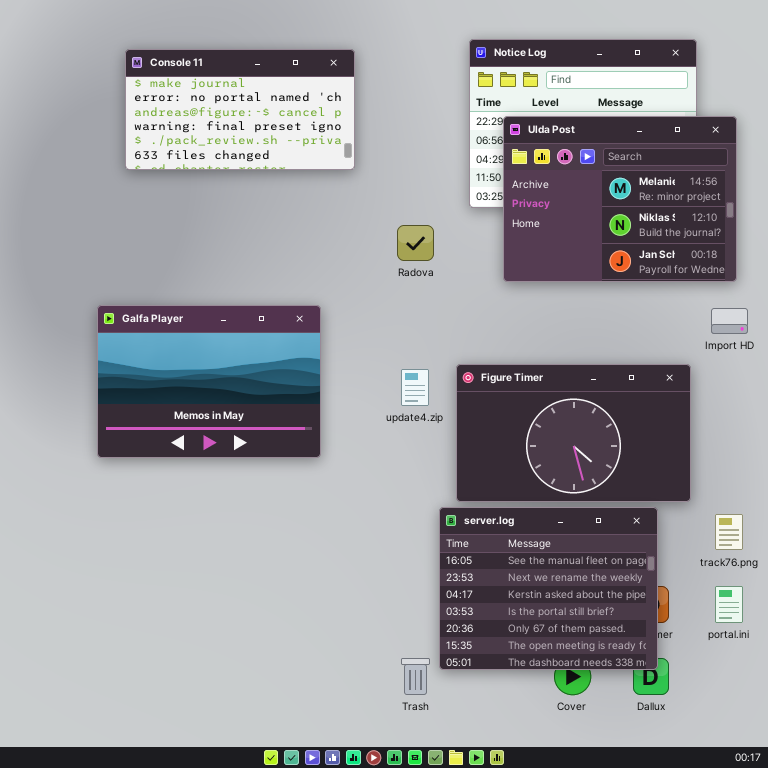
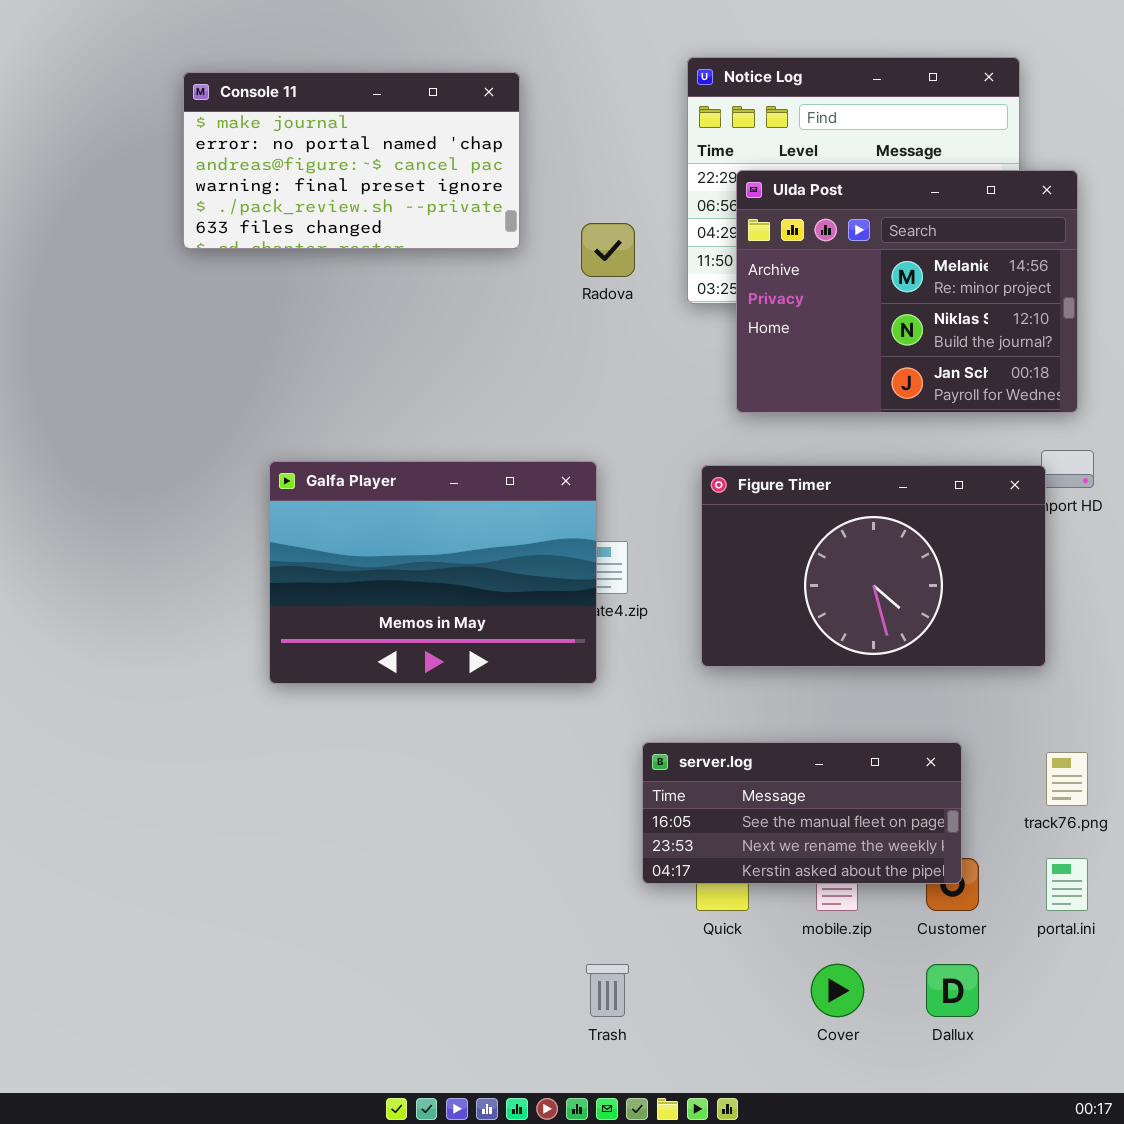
Radova: [397,225,434,261] -> [581,223,635,277], moved
Galfa Player: [97,305,321,458] -> [269,461,597,684], moved
Figure Timer: [456,364,691,502] -> [701,465,1046,667], moved
server.log: [439,507,658,670] -> [642,742,962,884], resized

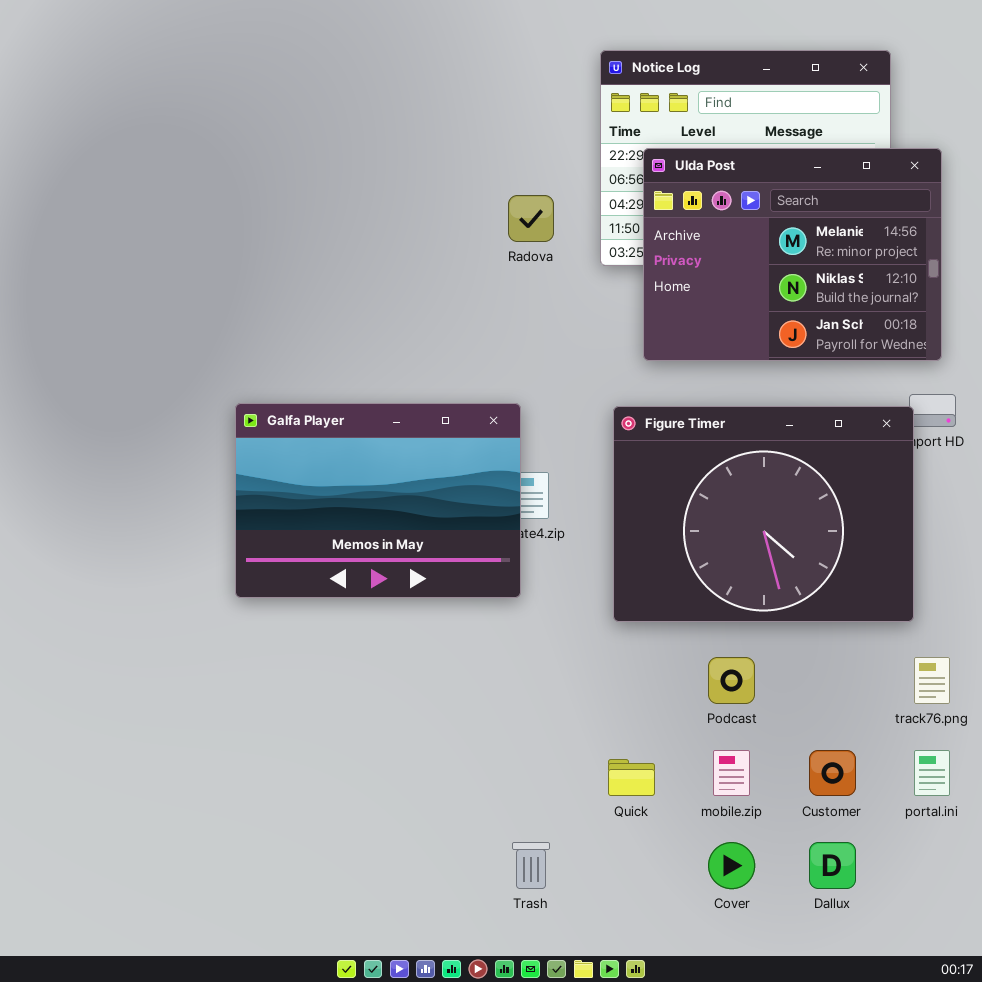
Console 11: [183,72,520,249] -> none, closed
Figure Timer: [701,465,1046,667] -> [613,406,914,622], resized
server.log: [642,742,962,884] -> none, closed

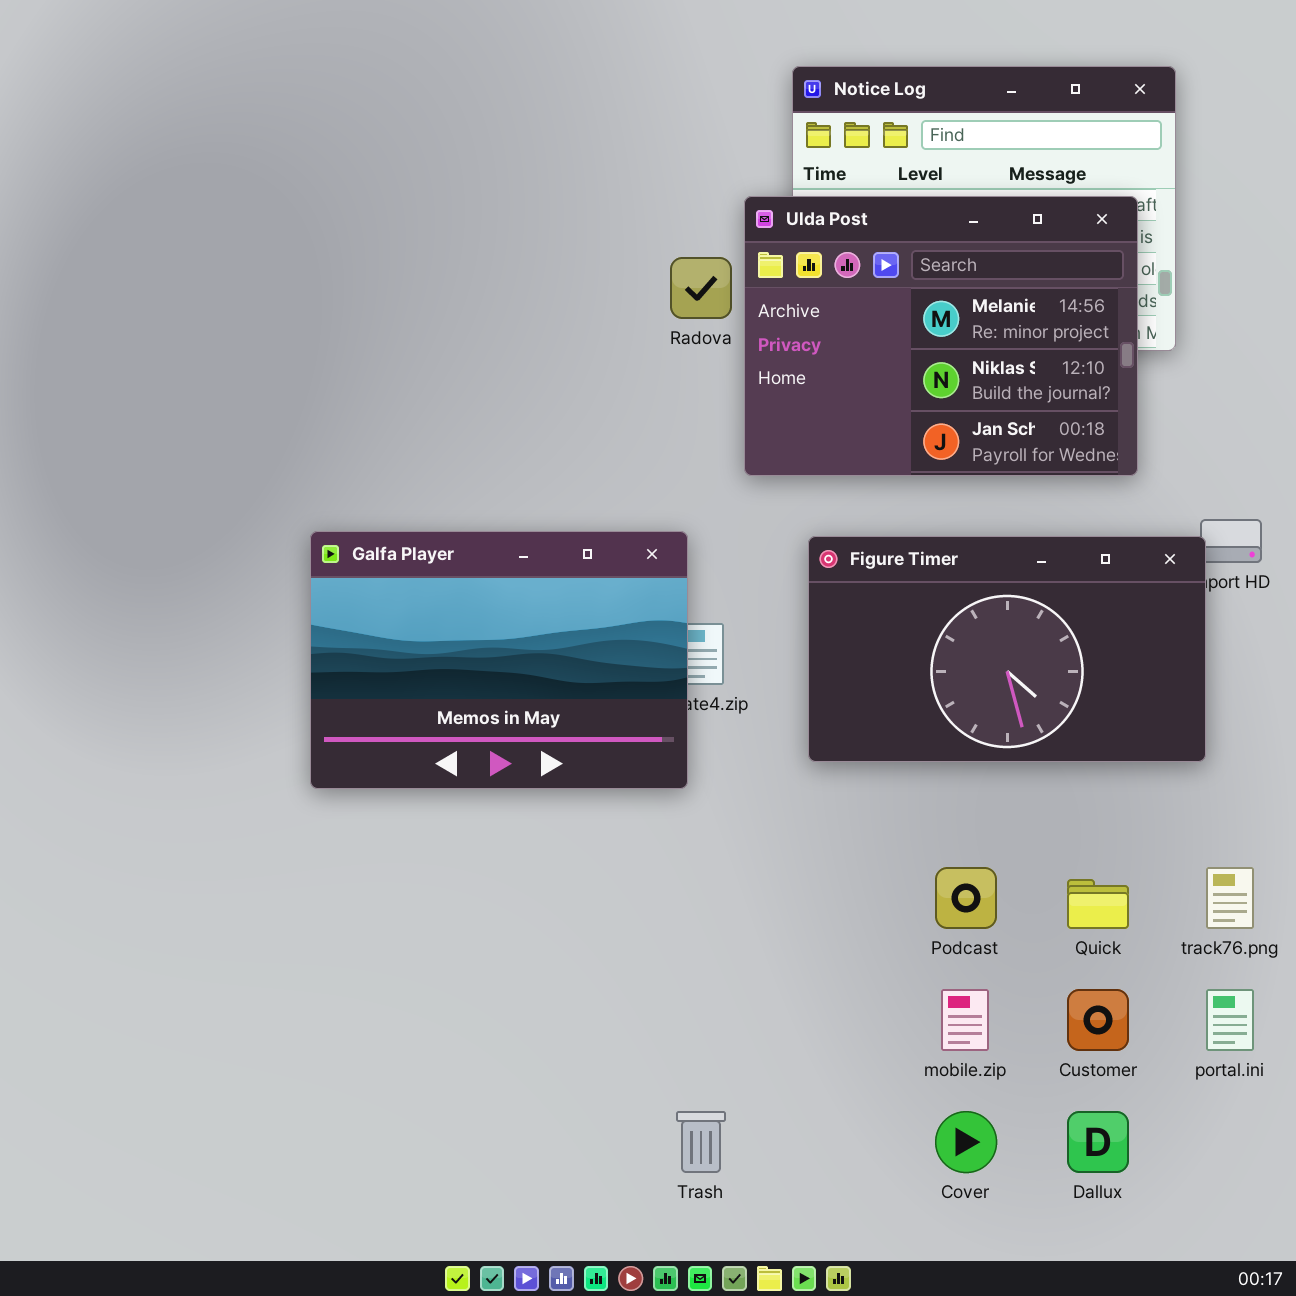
Ulda Post: [643,148,942,361] -> [744,196,1138,476], moved
Figure Timer: [613,406,914,622] -> [808,536,1206,762], resized
Quick: [608,759,655,796] -> [1067,879,1129,929], moved

